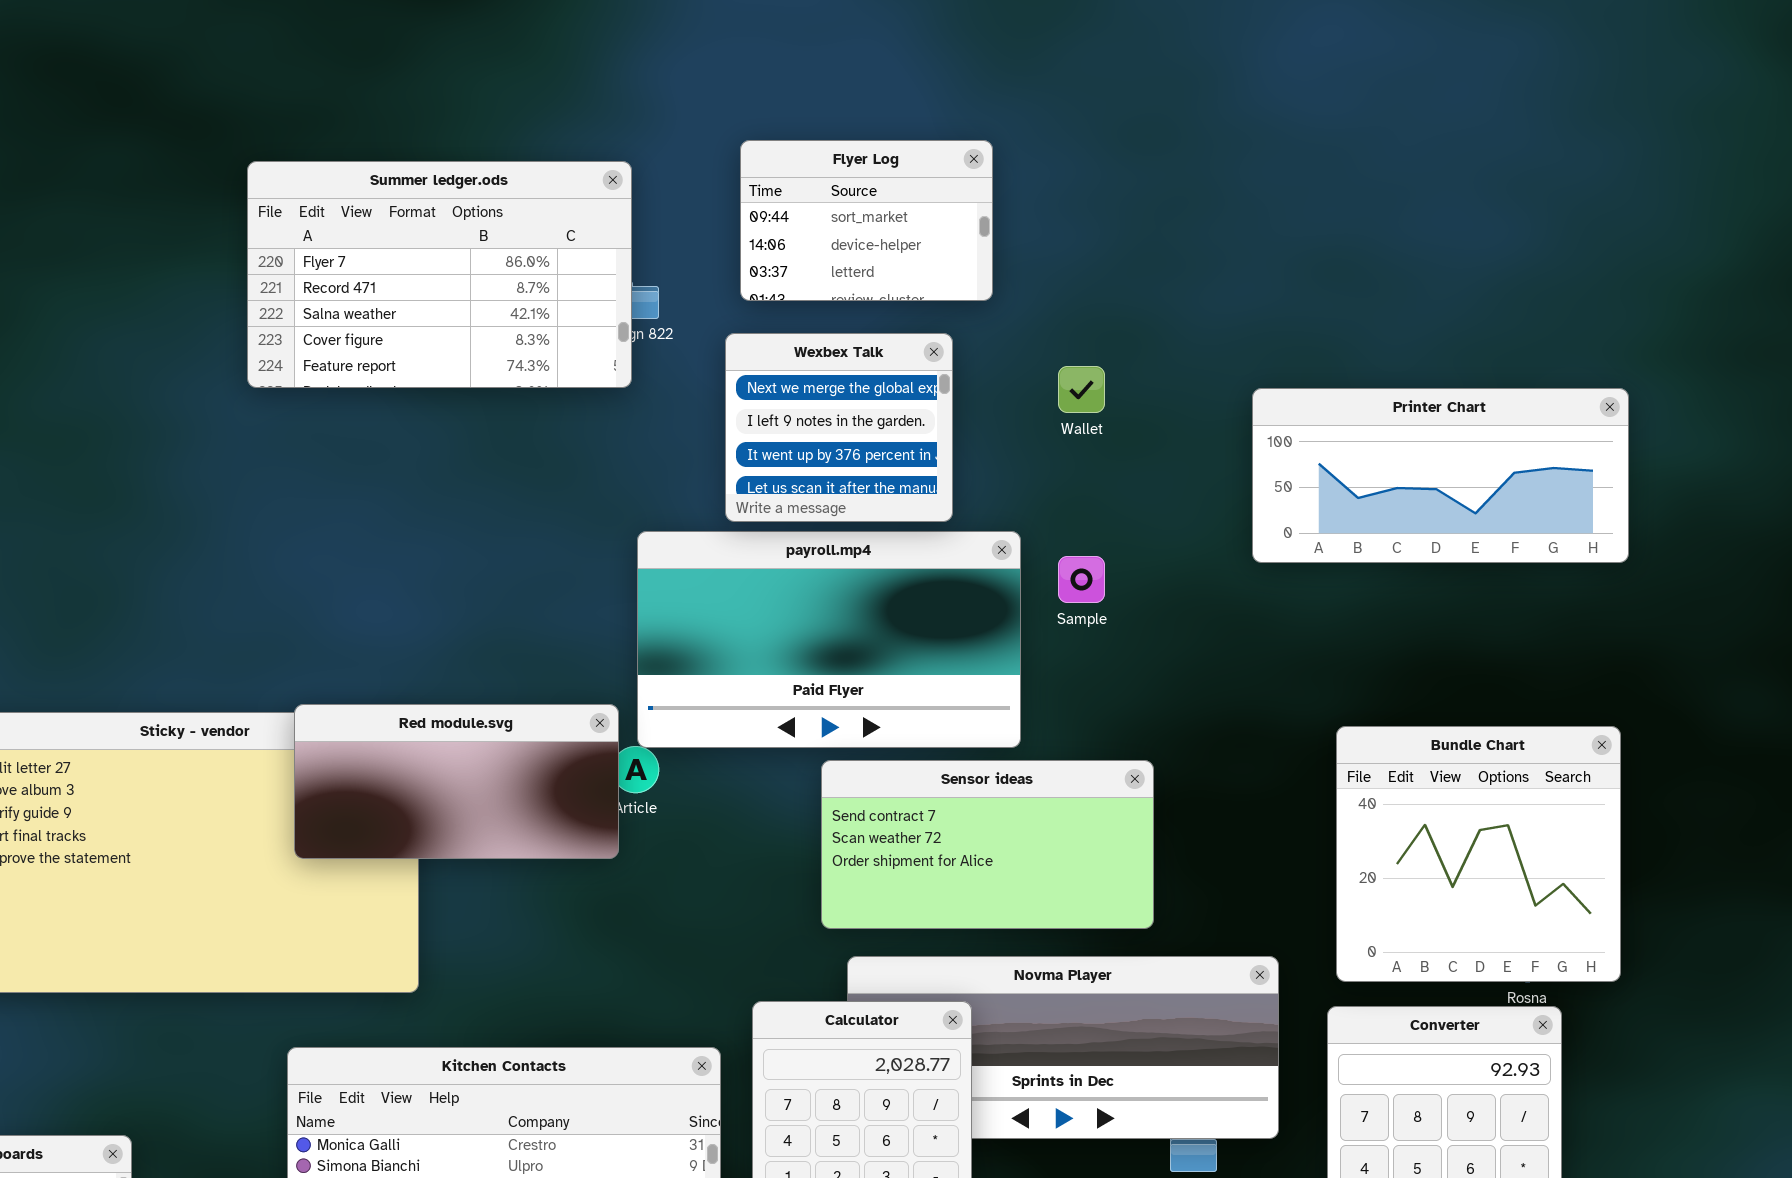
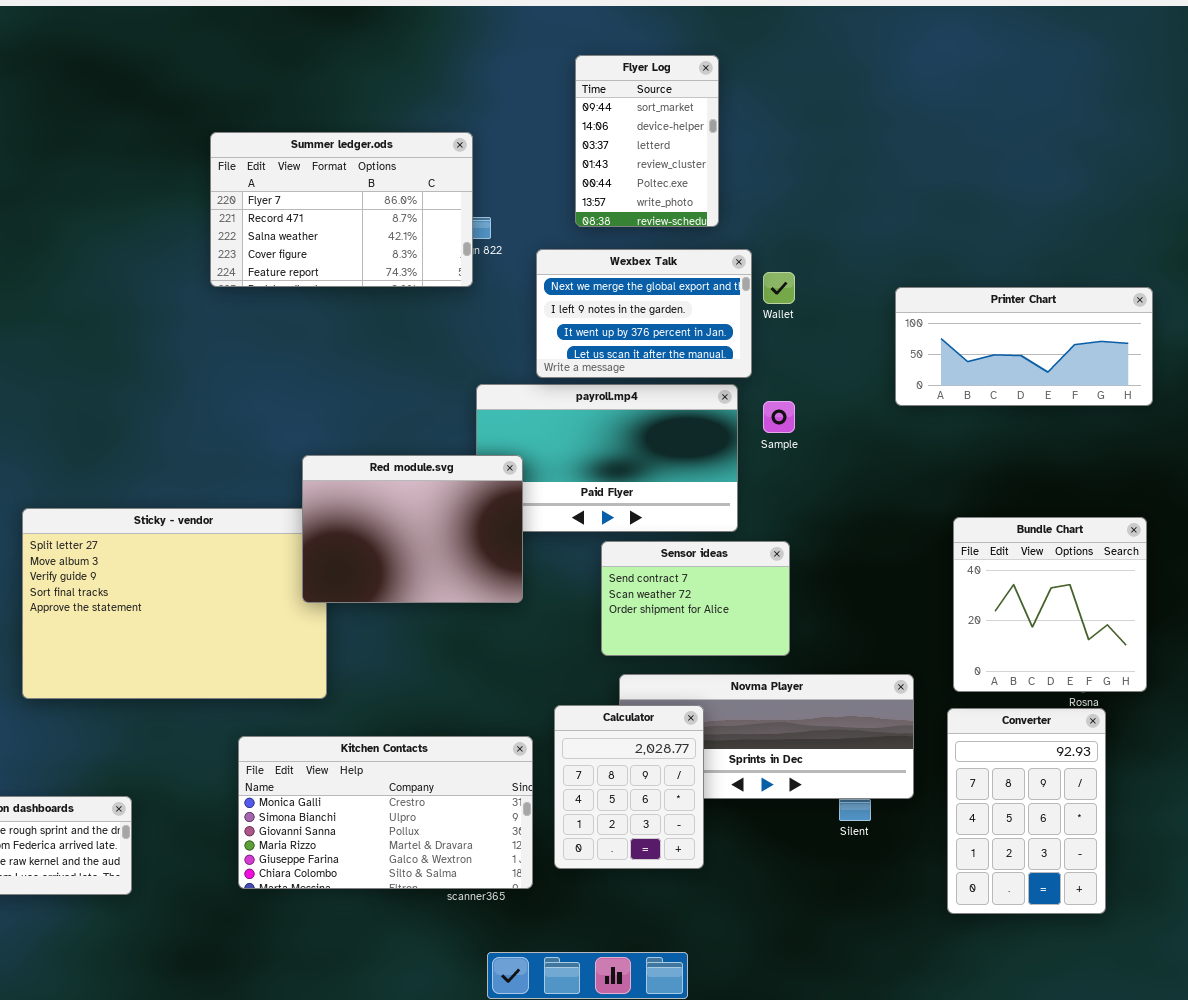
Flyer Log: [740,140,993,301] -> [575,55,719,227], resized
Wexbex Talk: [725,333,953,522] -> [536,249,752,378], resized
Red module.svg: [294,704,619,859] -> [302,455,523,603], moved, resized
Sensor ideas: [821,760,1154,929] -> [601,541,790,656], resized

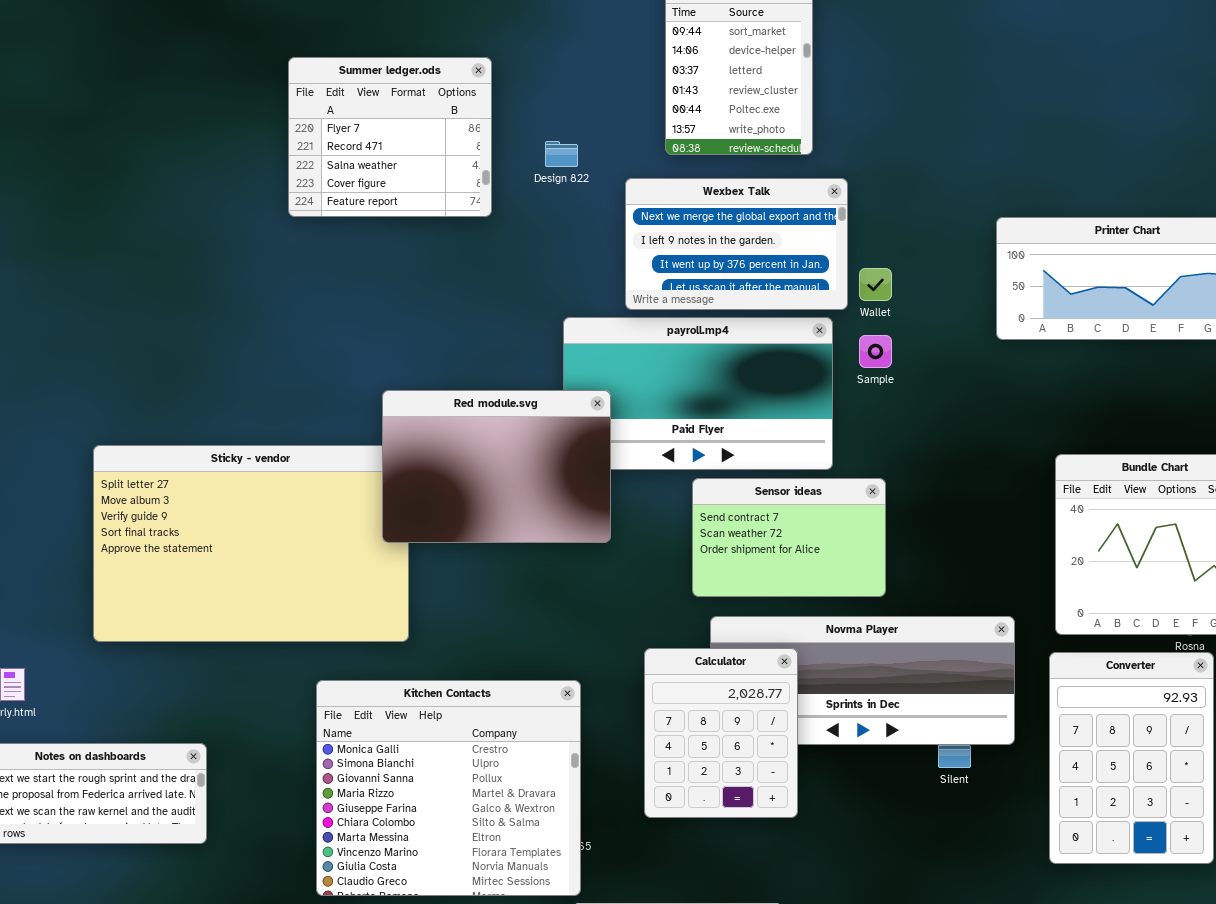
Summer ledger.ods: [210,132,473,287] -> [288,57,492,217], resized
Wallet: [763,272,795,304] -> [859,268,892,301], moved
Kitchen Contacts: [238,736,533,889] -> [316,680,581,896], resized

